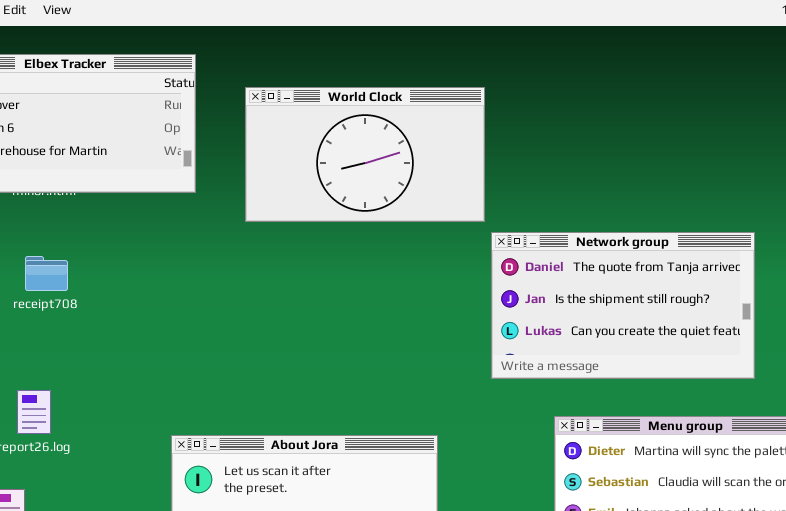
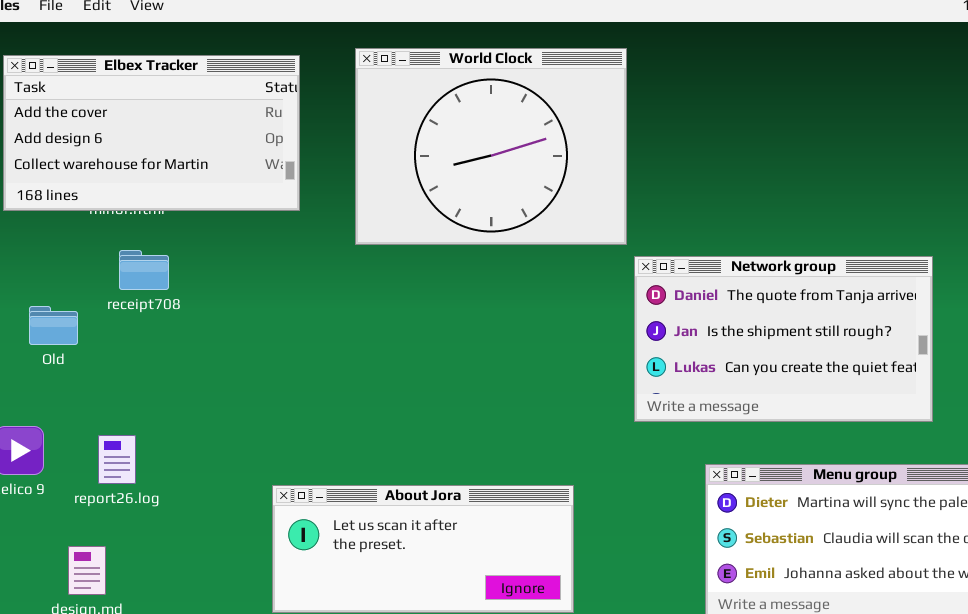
World Clock: [245,87,485,222] -> [355,48,627,245], resized
receipt708: [25,256,68,291] -> [119,250,169,290], moved

